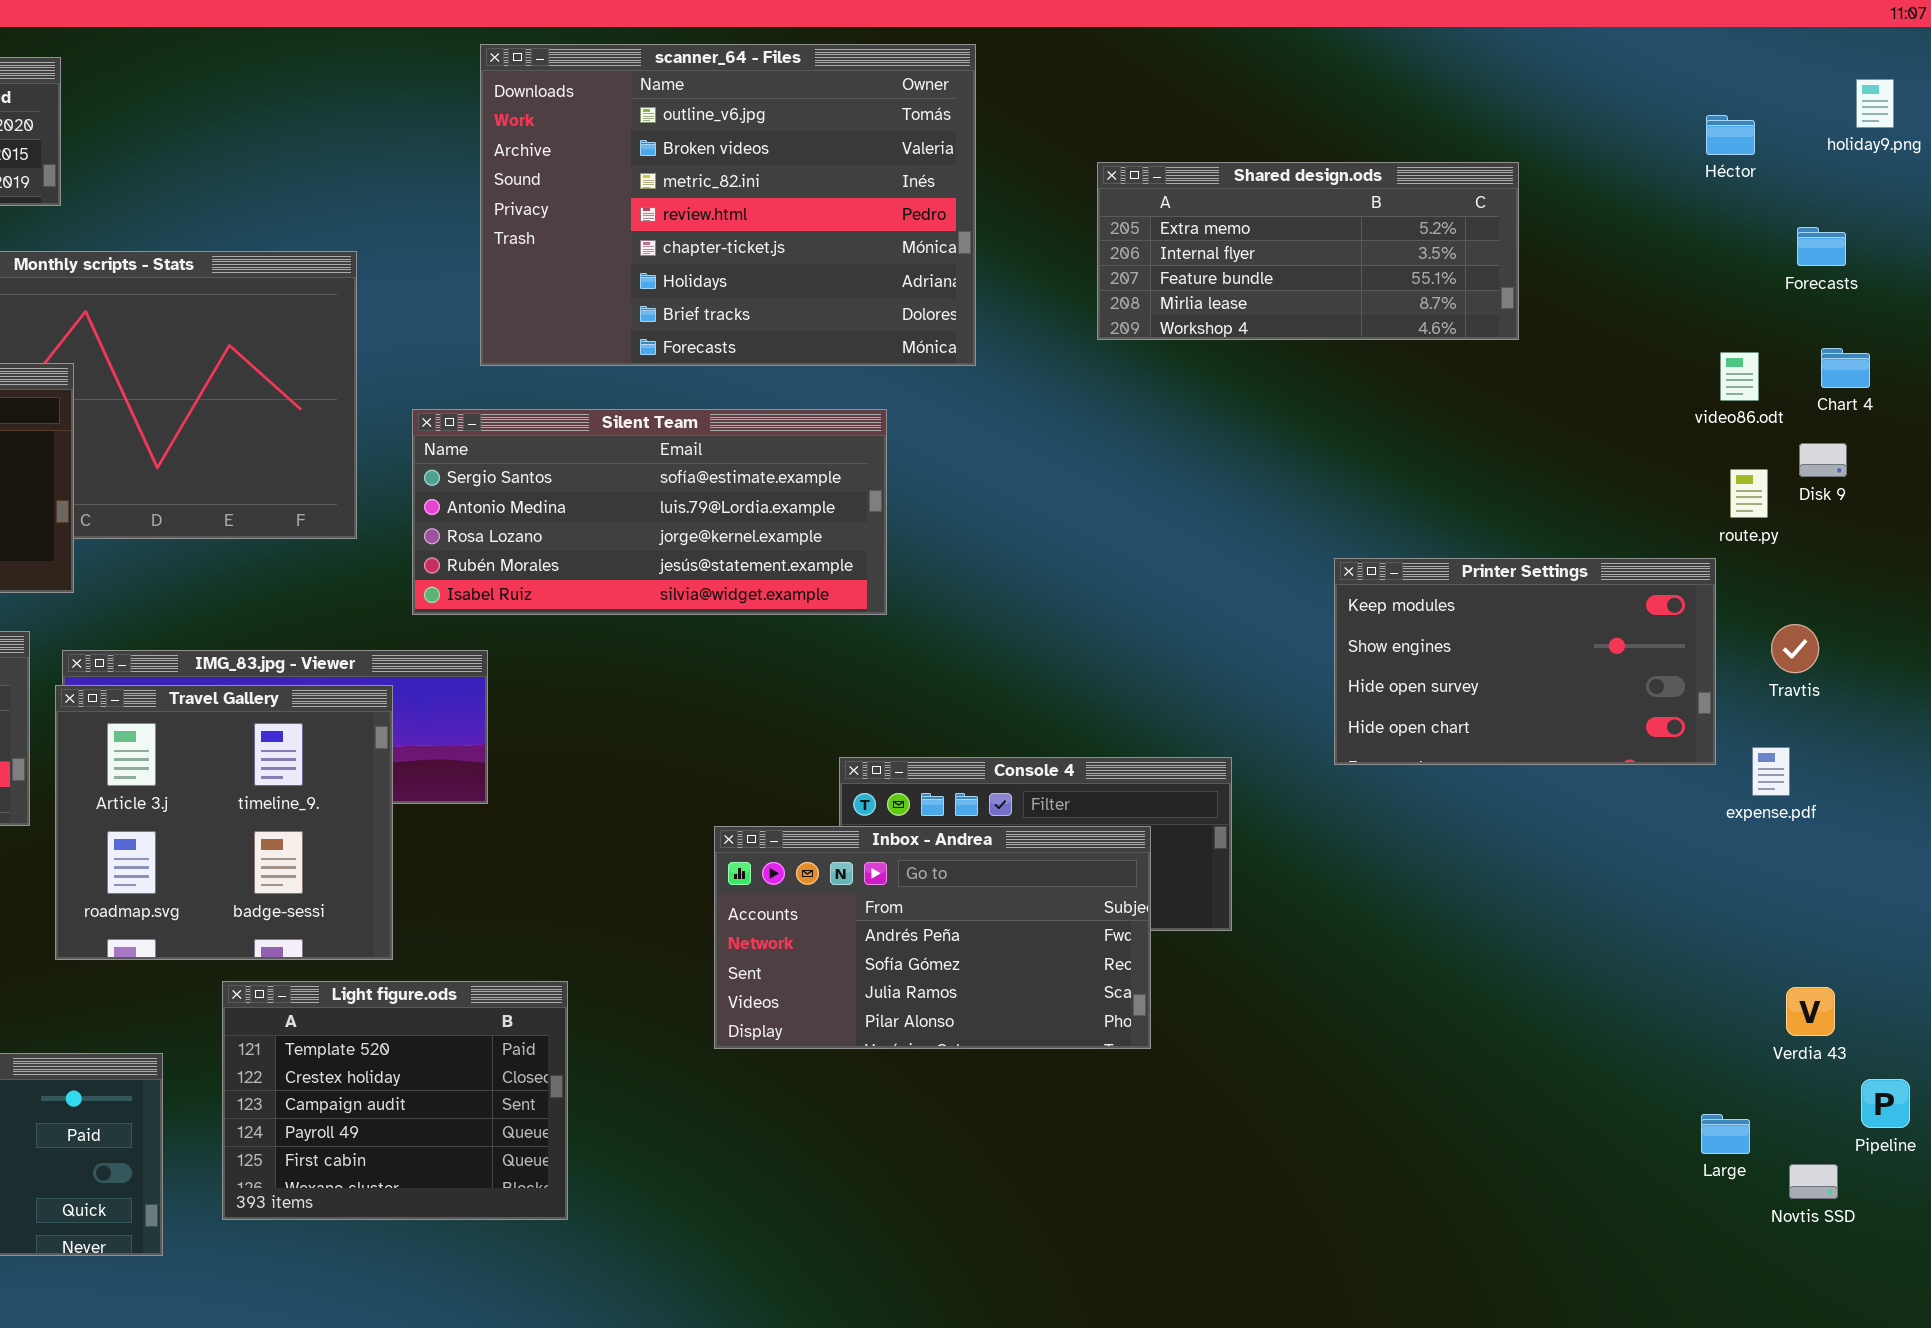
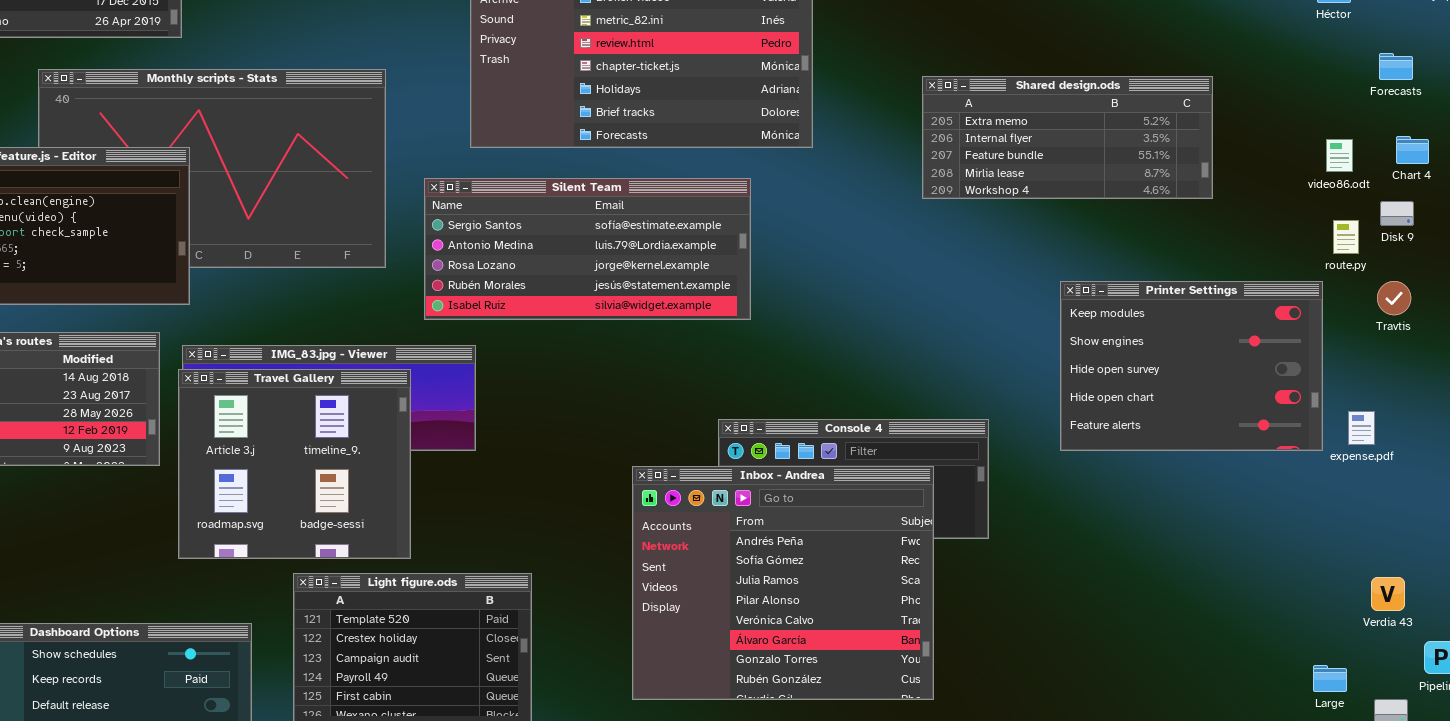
Shared design.ods: [1097,162,1519,340] -> [922,76,1213,199], moved
Printer Settings: [1334,558,1716,765] -> [1060,281,1323,451], resized
Travtis: [1771,624,1819,673] -> [1377,281,1411,315], moved
Inbox - Andrea: [714,826,1151,1049] -> [632,466,934,700], resized

